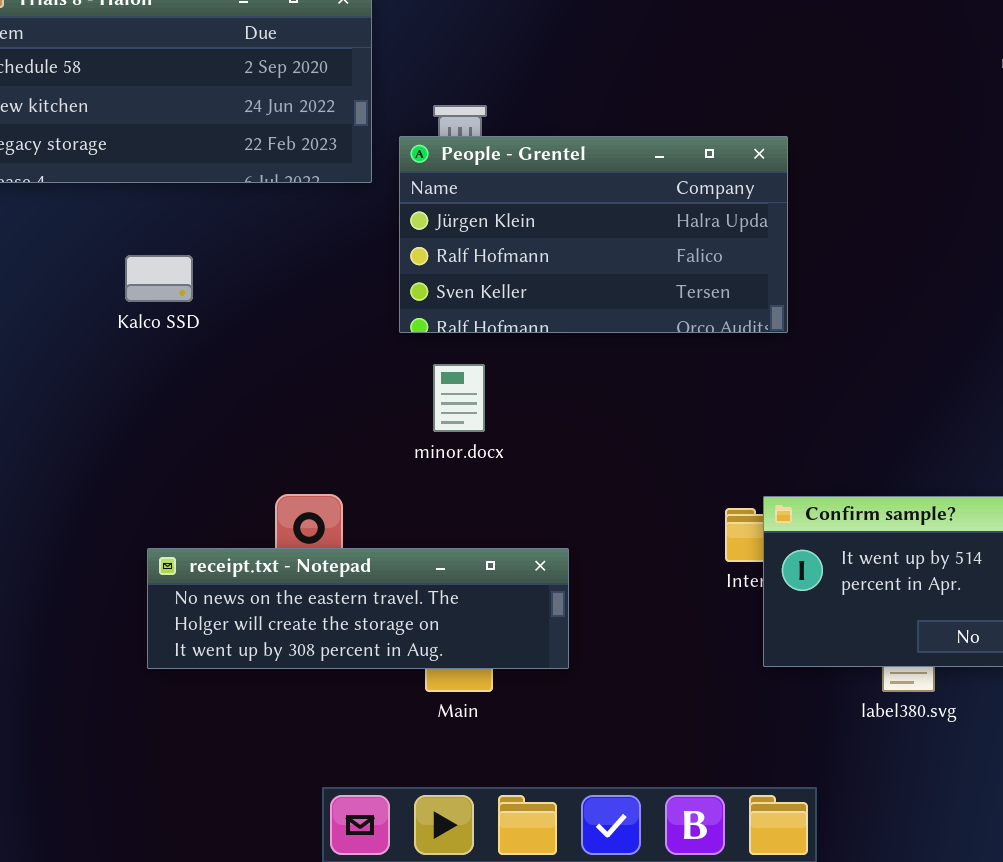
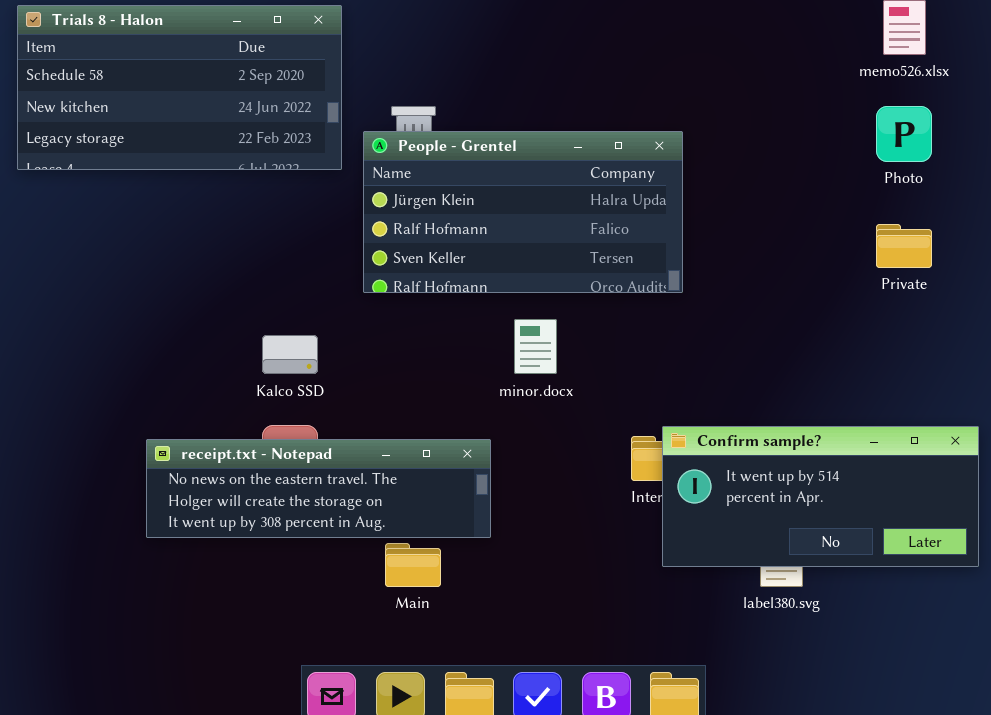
Kalco SSD: [125,255,193,302] -> [262,335,318,374], moved
minor.docx: [433,364,485,432] -> [514,319,557,374], moved
receipt.txt - Notepad: [147,548,569,669] -> [146,439,491,538], moved

